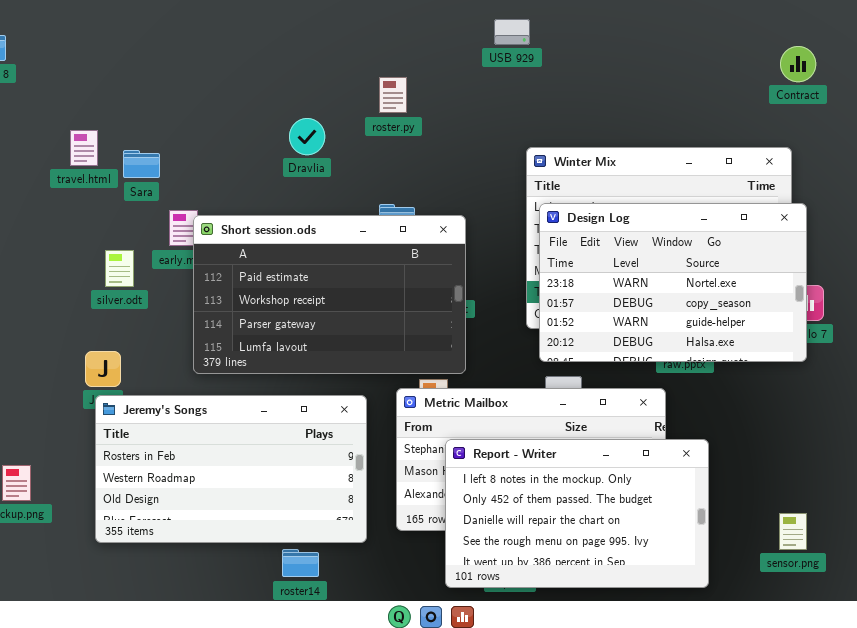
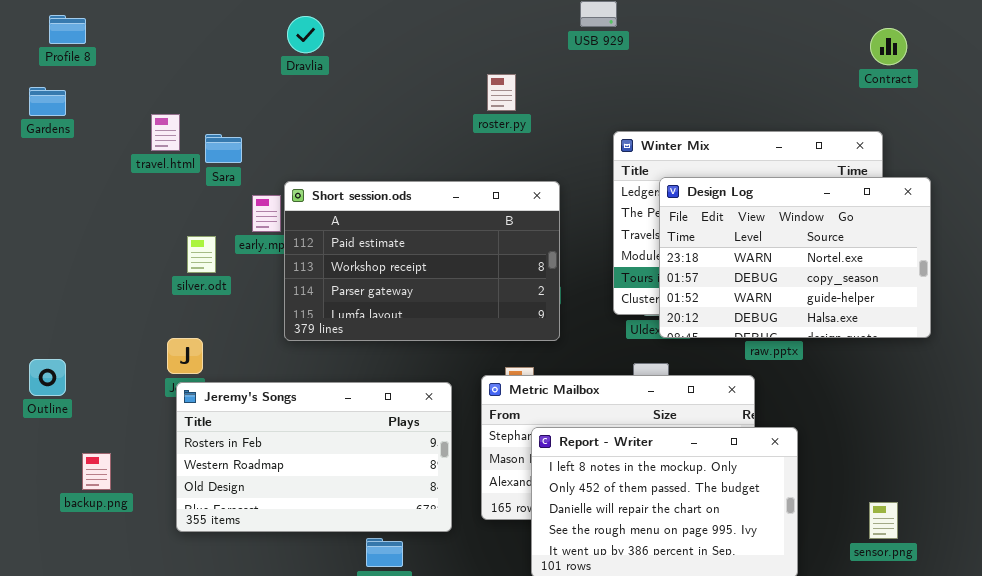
roster.py: [379,77,407,113] -> [487,74,516,111], moved
Dravlia: [289,118,325,155] -> [287,16,324,53], moved
Design Log: [539,203,807,362] -> [659,177,931,338], moved
Short session.ods: [193,215,466,374] -> [284,181,560,341], moved

